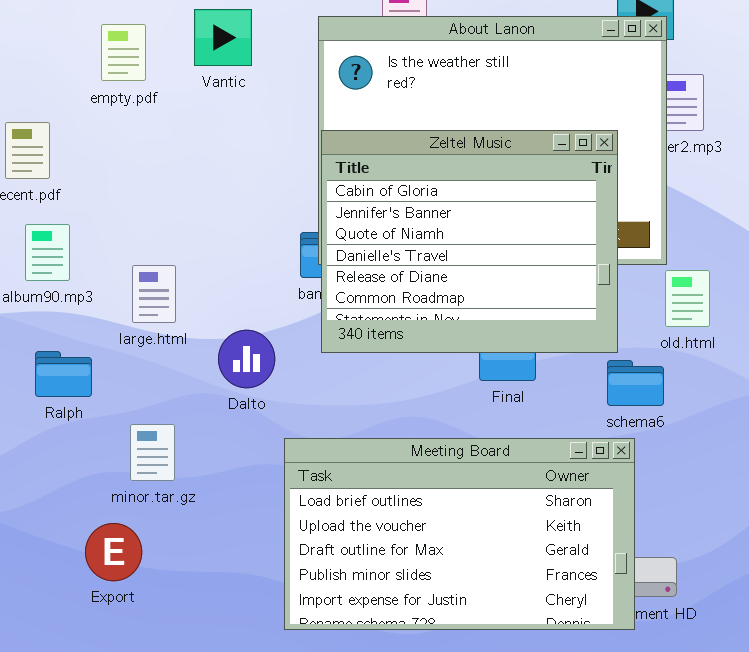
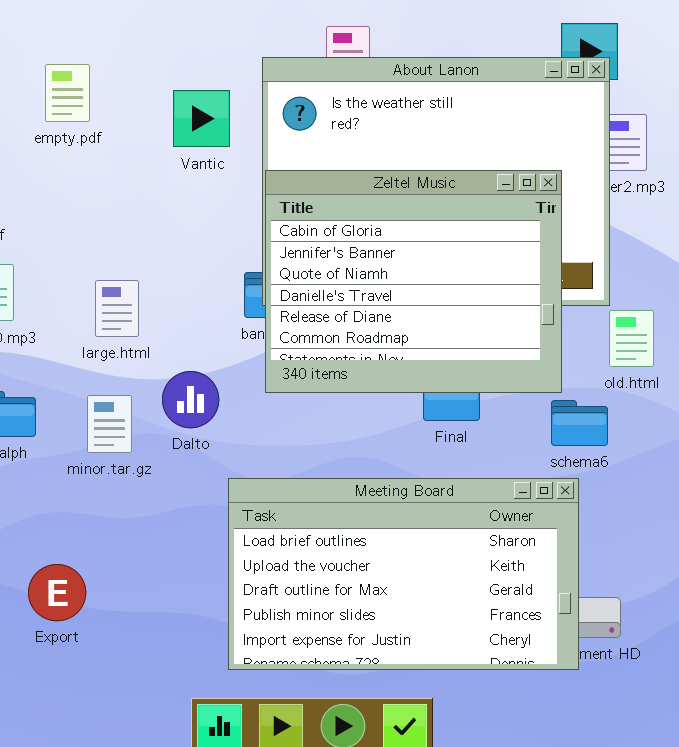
Vantic: [194,9,252,66] -> [173,90,230,147], moved
large.html: [132,265,176,323] -> [95,280,139,337], moved
minor.tar.gz: [130,424,175,481] -> [87,395,132,453], moved

